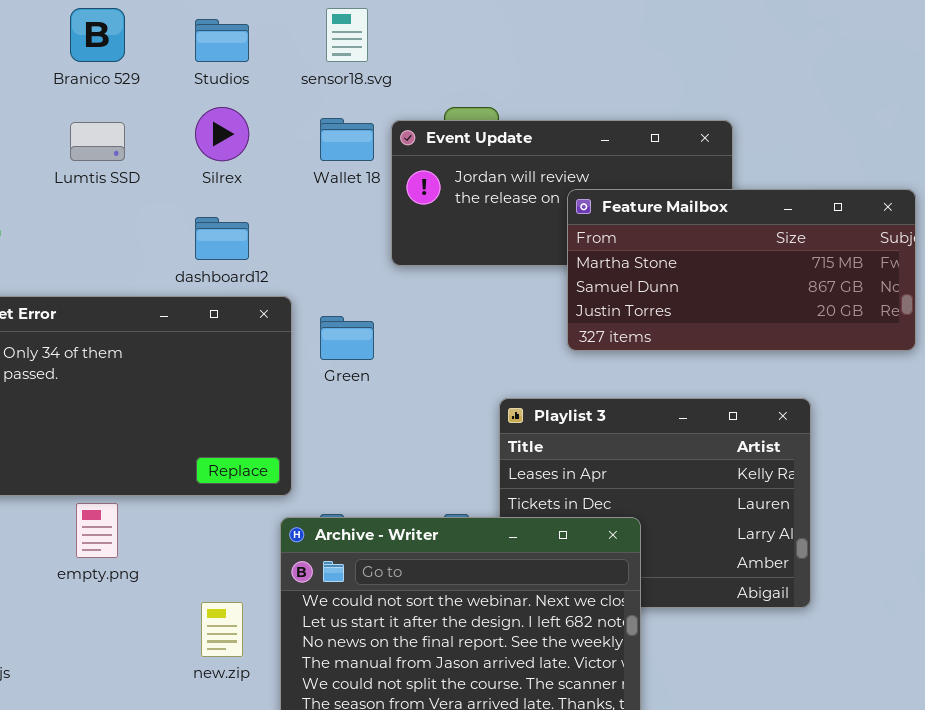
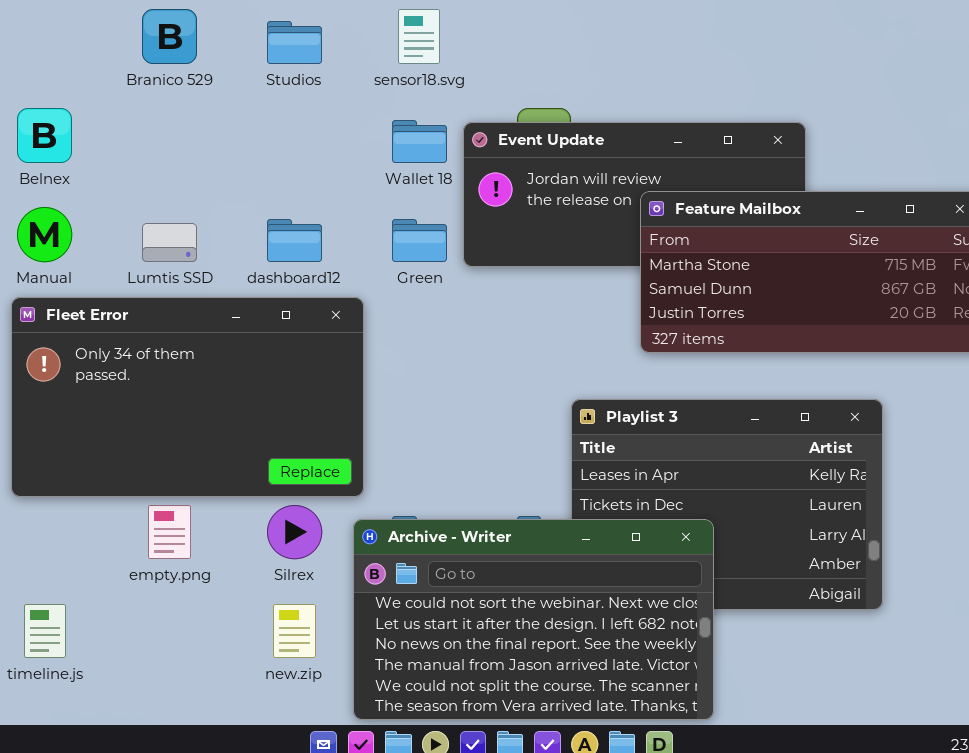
Silrex: [195,107,249,161] -> [267,505,322,559], moved
Lumtis SSD: [70,122,125,161] -> [142,223,197,262], moved
Green: [320,316,374,360] -> [392,219,447,262], moved

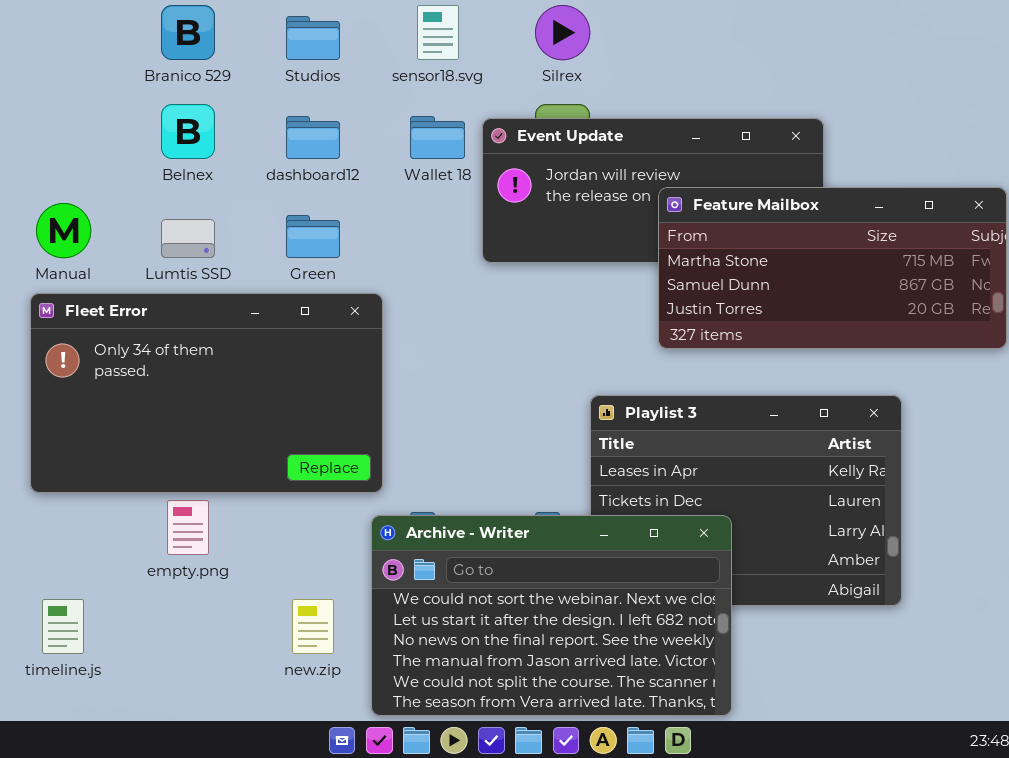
Belnex: [17,108,72,163] -> [161,104,215,159], moved
dashboard12: [267,219,322,262] -> [286,116,340,159], moved
Green: [392,219,447,262] -> [286,215,340,258], moved
Silrex: [267,505,322,559] -> [535,5,590,60], moved

